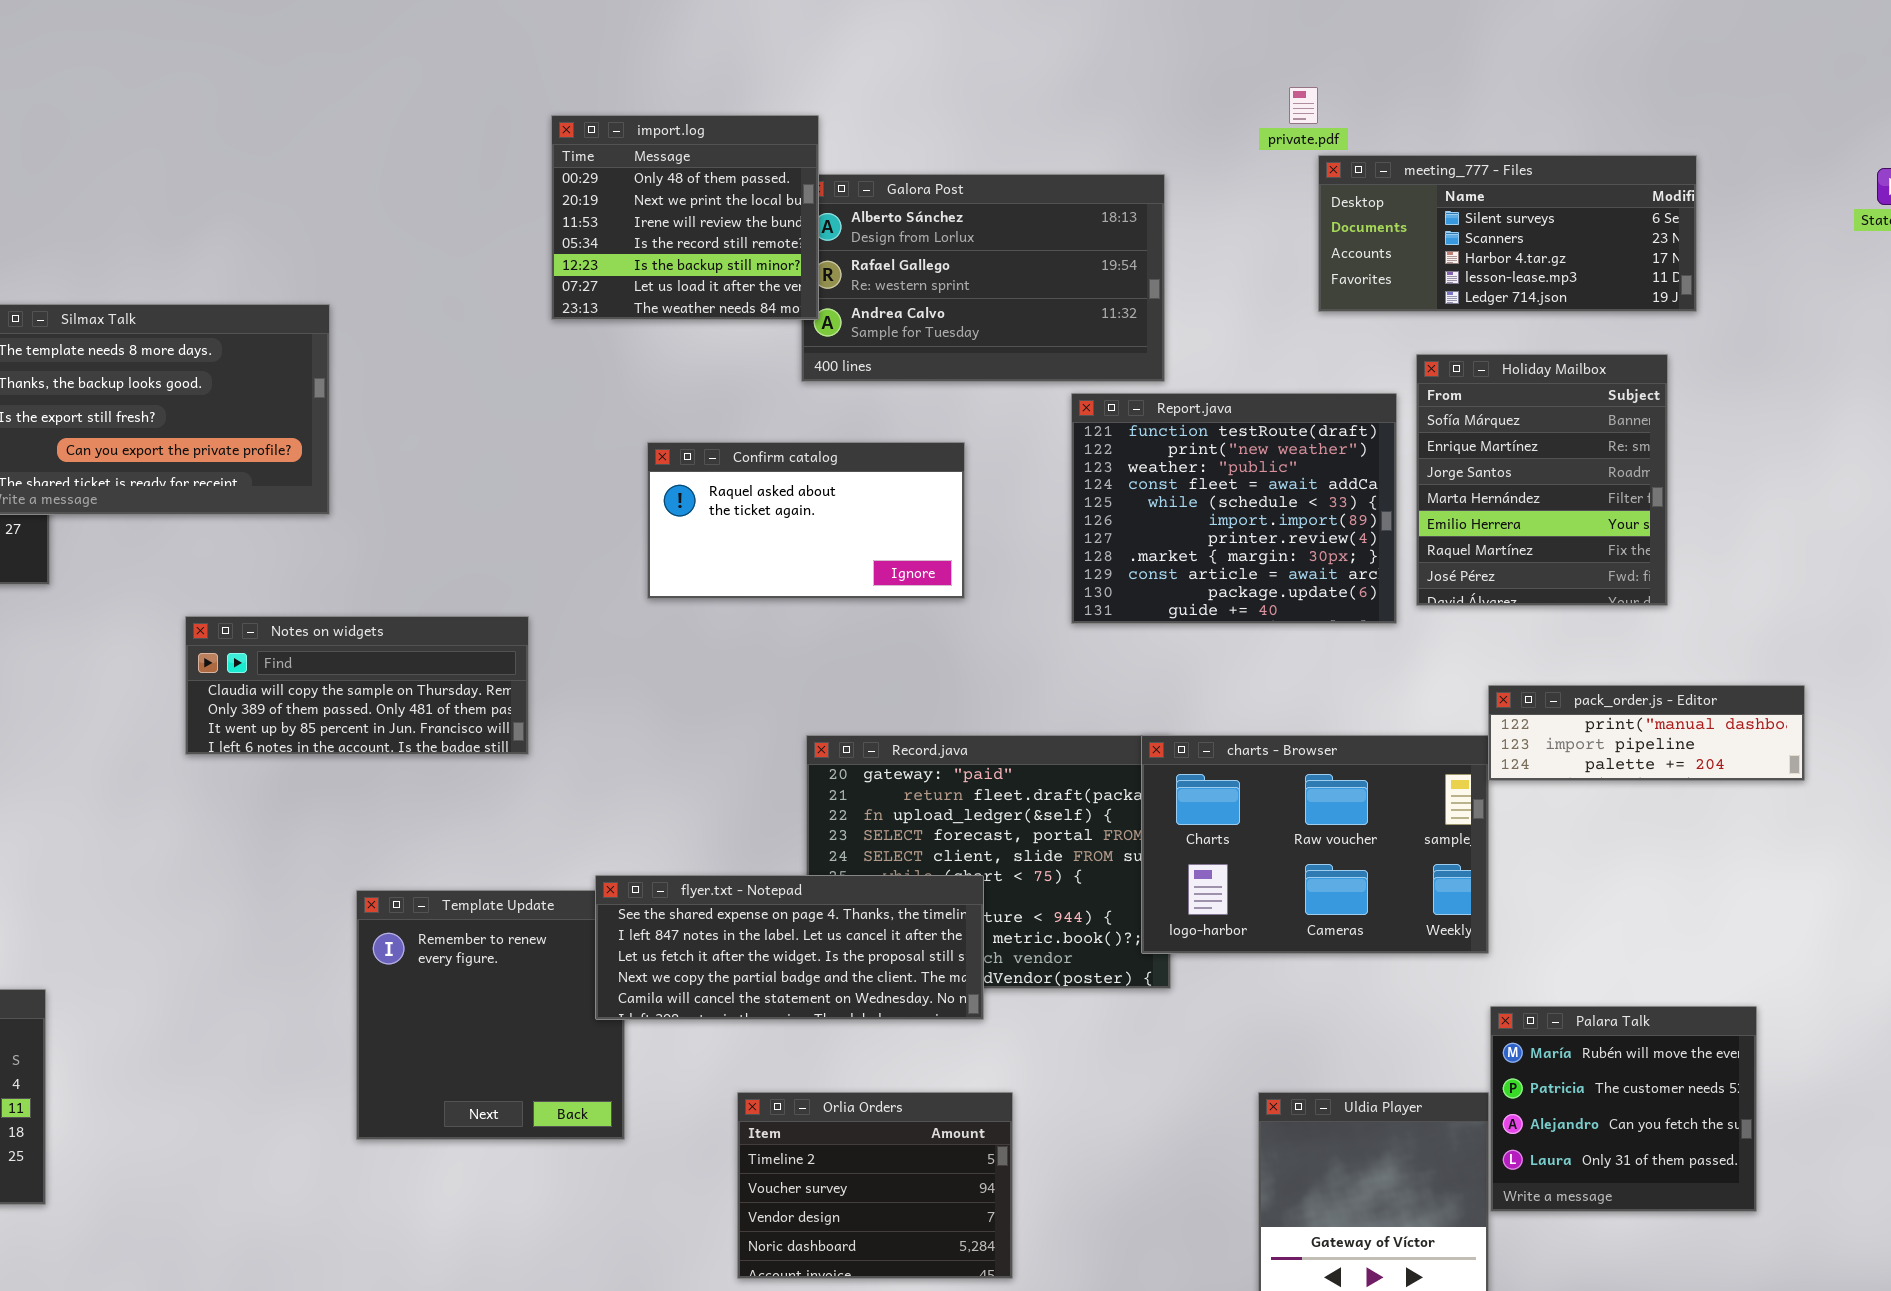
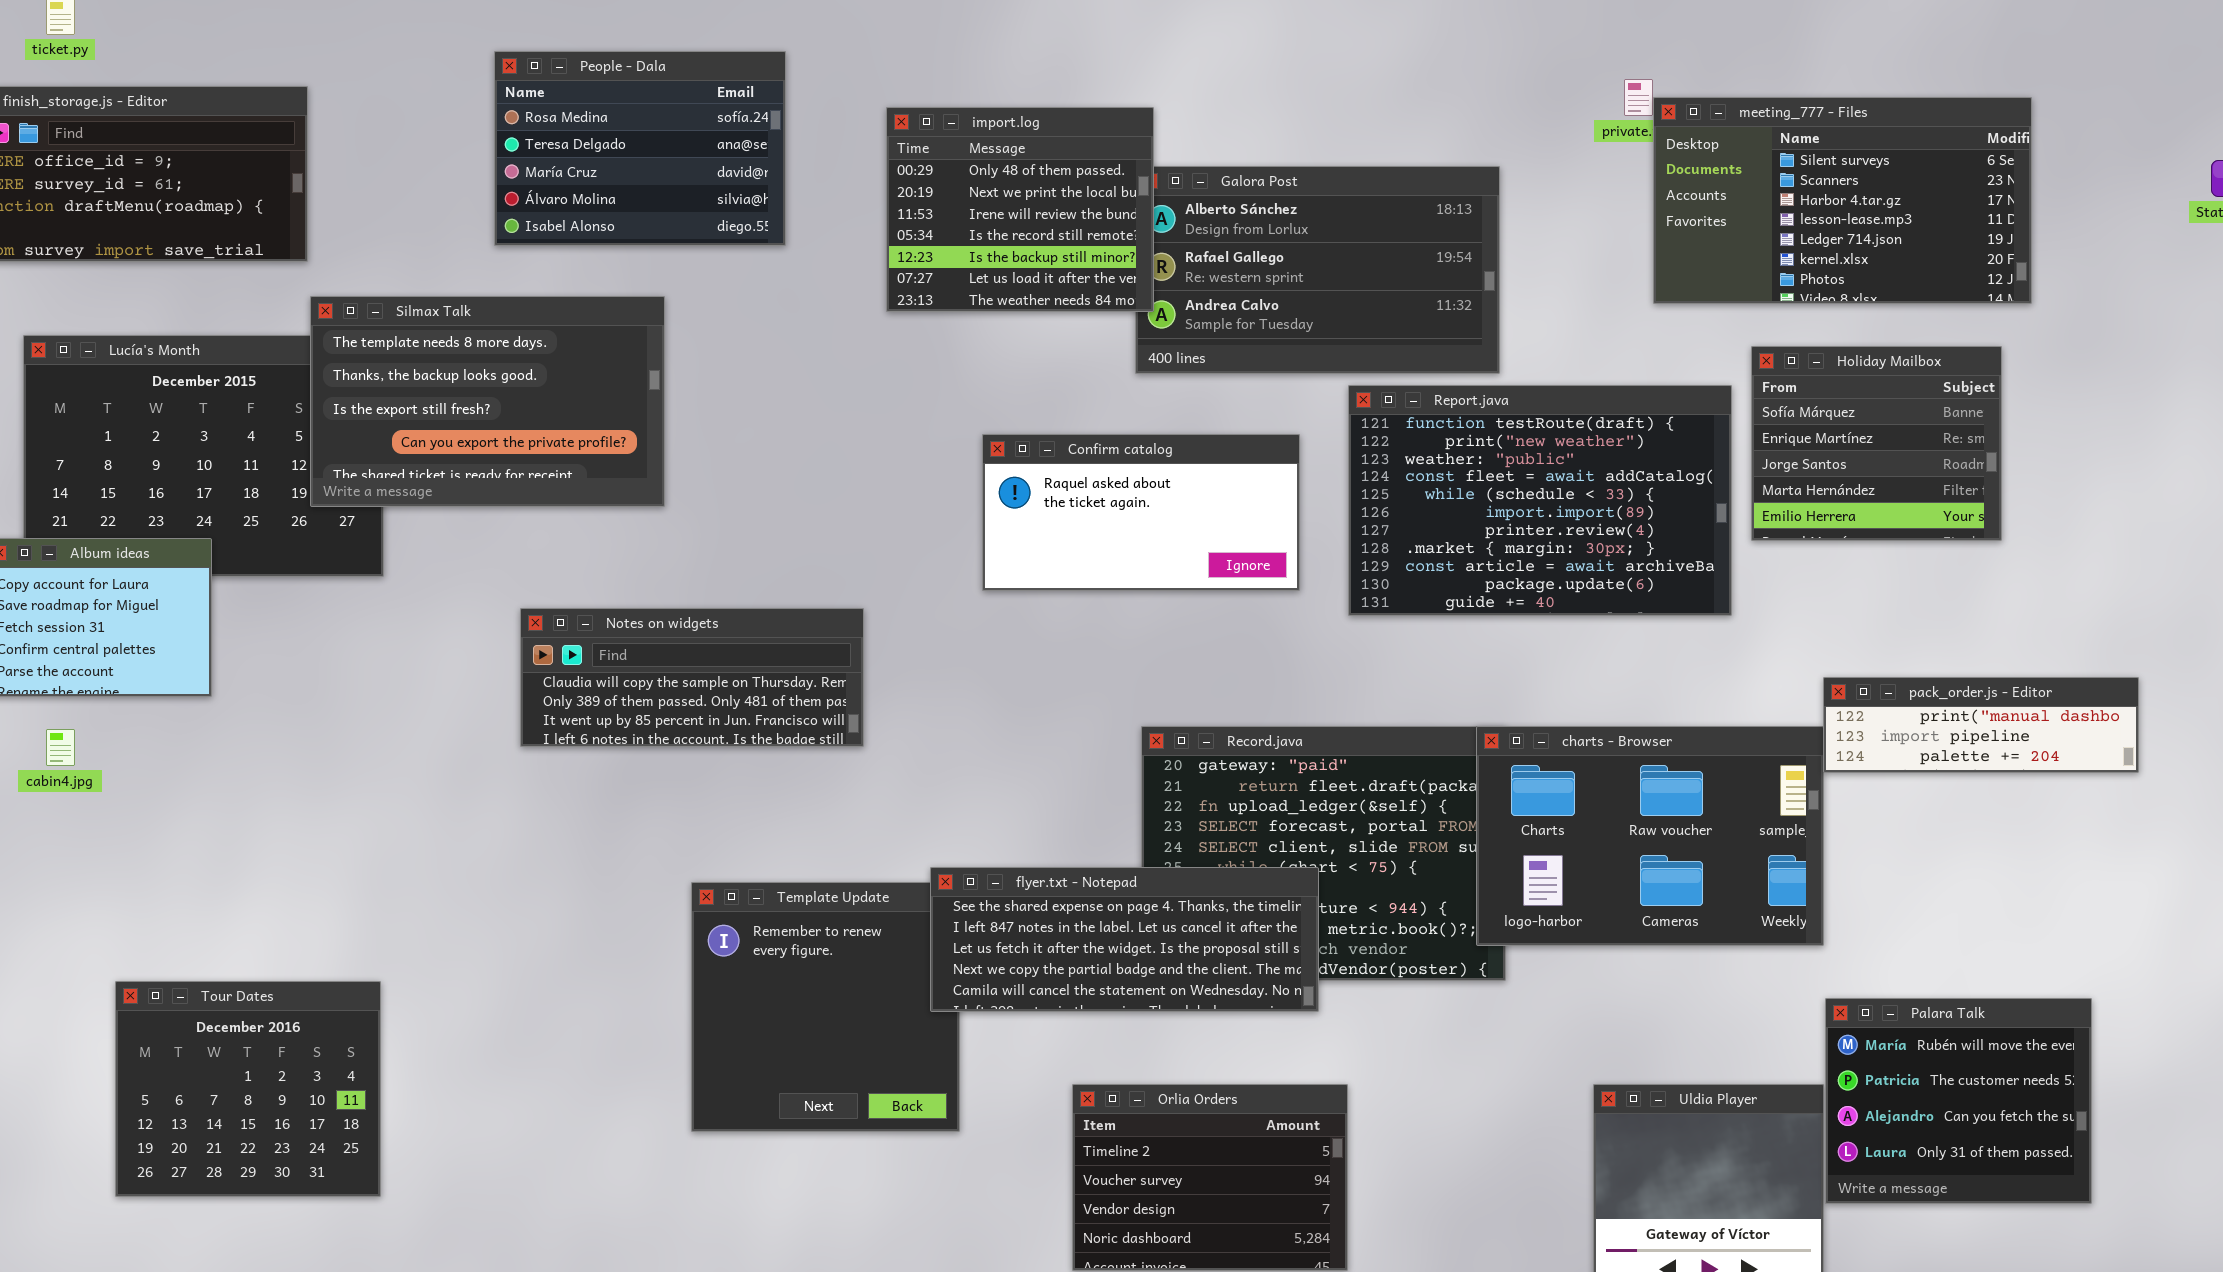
People - Dala: none -> [494,51,786,246], opened
meeting_777 - Files: [1318,155,1697,312] -> [1653,97,2032,304], resized
Holiday Mailbox: [1416,354,1668,606] -> [1751,346,2002,541], resized
Report.java: [1071,393,1397,624] -> [1348,385,1732,616], resized

